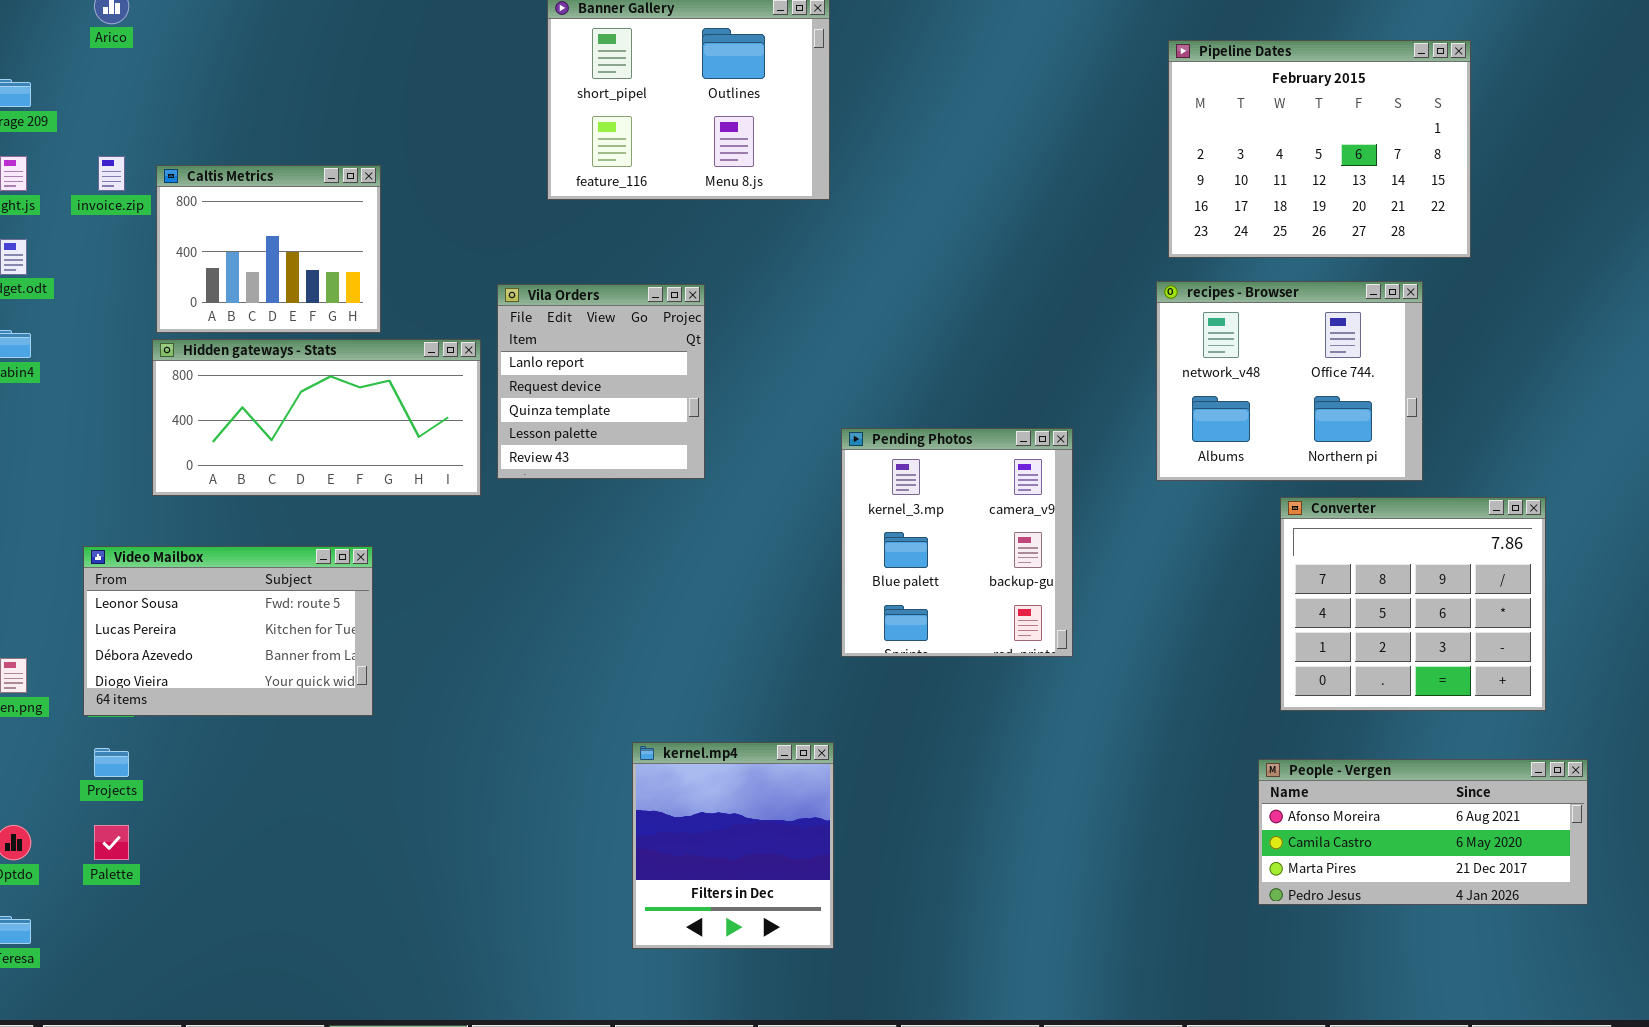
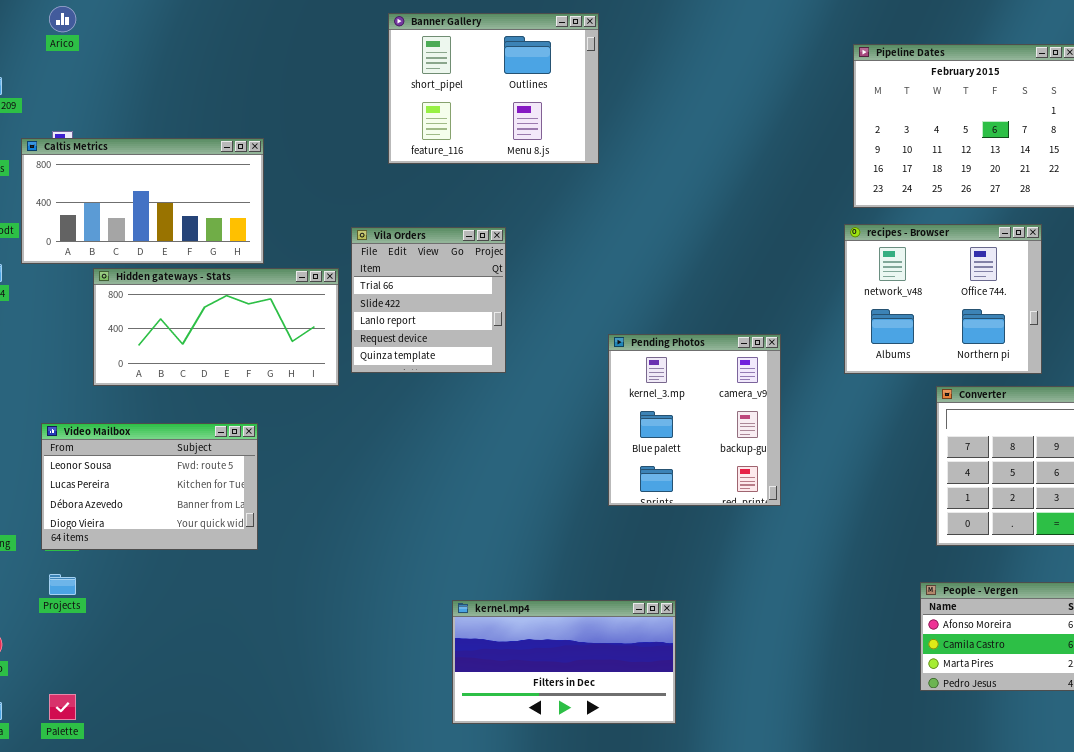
Caltis Metrics: [156,165,381,333] -> [21,138,264,264], resized
Vila Orders: [497,284,705,479] -> [351,227,506,373], scrolled up 2 rows
kernel.mp4: [632,742,834,949] -> [452,600,676,724], resized
Palette: [94,825,129,860] -> [49,694,76,720], moved

